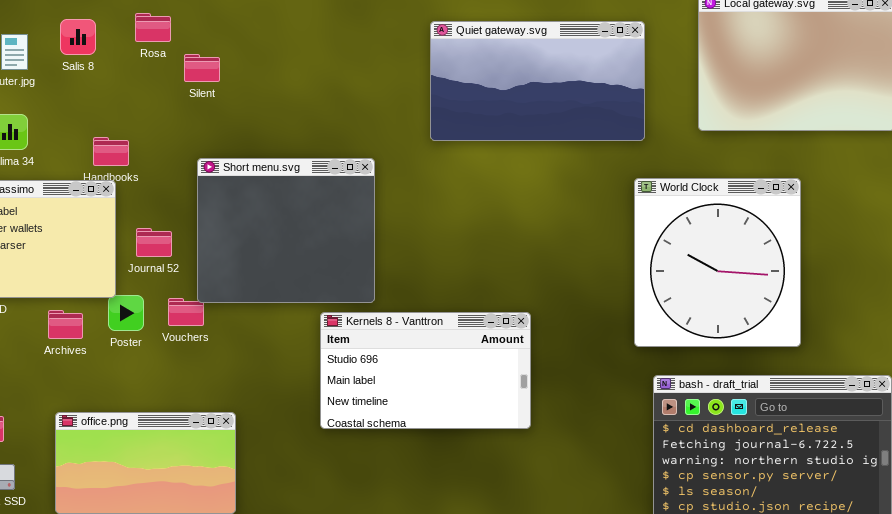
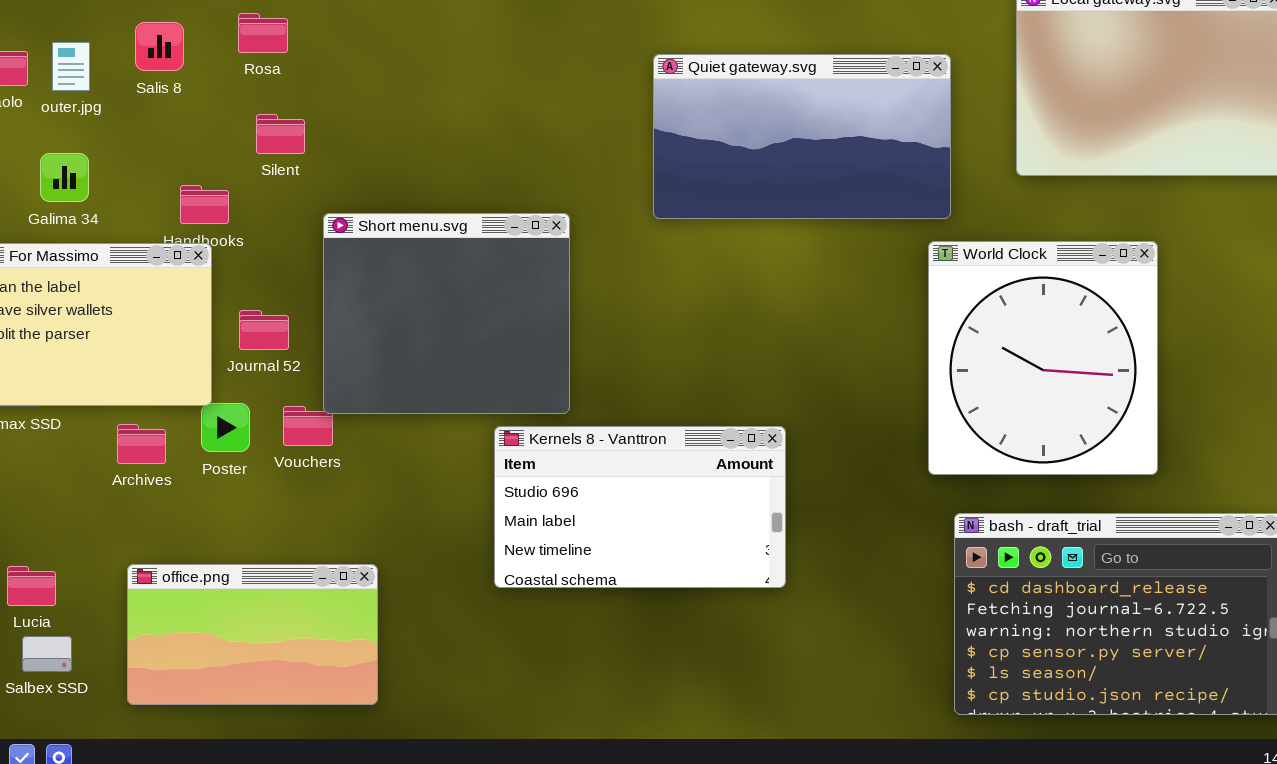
Quiet gateway.svg: [430,21,645,141] -> [653,54,951,219], moved
Silent: [184,54,220,82] -> [256,114,305,154], moved

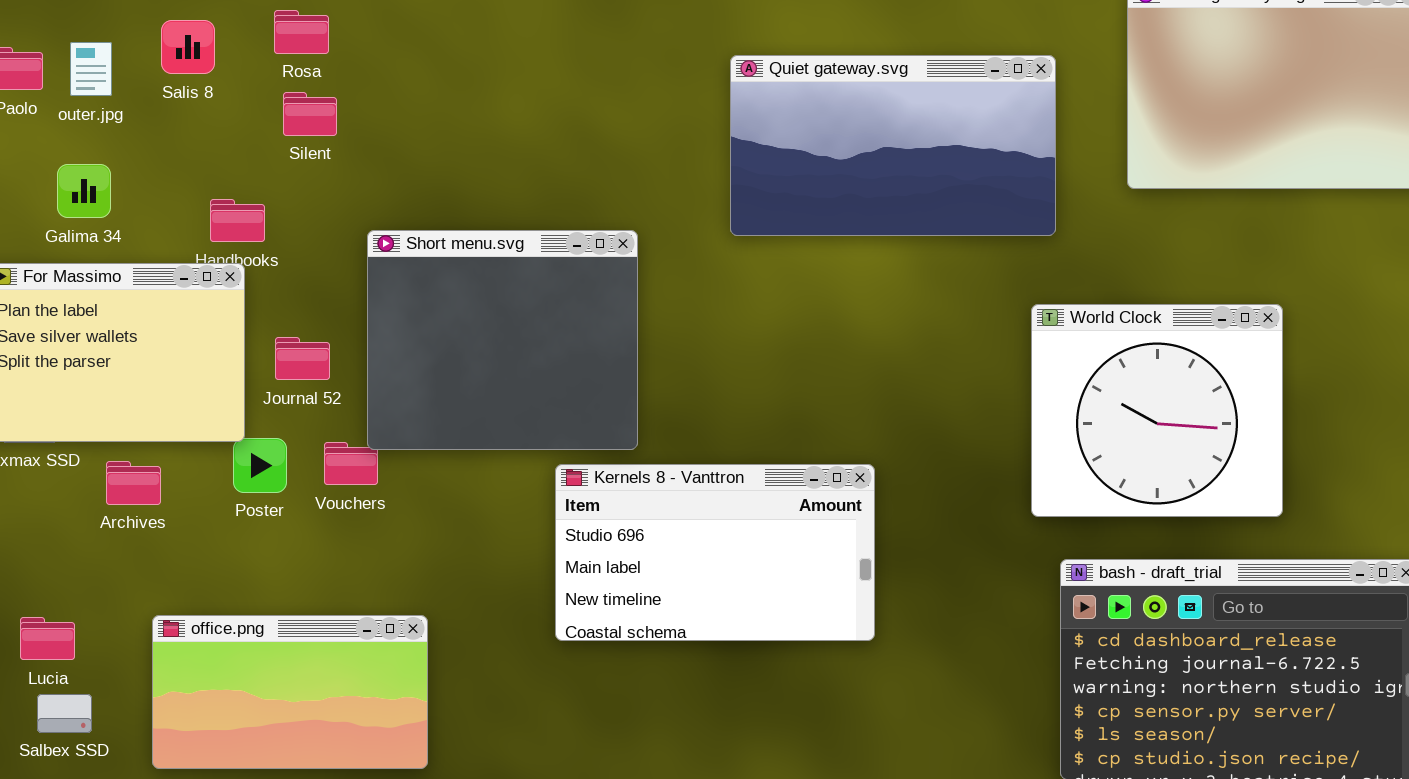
Silent: [256,114,305,154] -> [283,92,337,136], moved
World Clock: [928,241,1158,475] -> [1031,304,1283,517], resized
Archives: [117,424,166,464] -> [106,461,161,505], moved

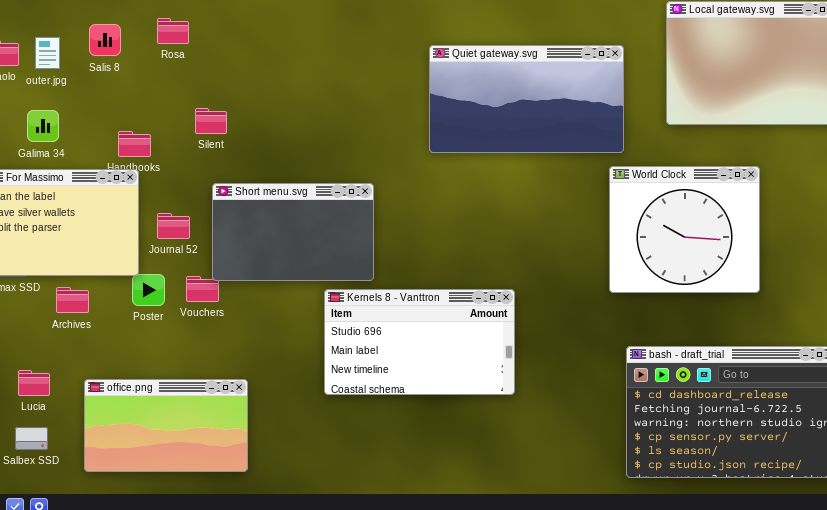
Silent: [283,92,337,136] -> [195,108,227,134], moved
Short menu.svg: [367,230,638,450] -> [212,183,374,281], resized
World Clock: [1031,304,1283,517] -> [609,166,760,293], moved
Lucia: [20,617,75,660] -> [18,370,50,396], moved

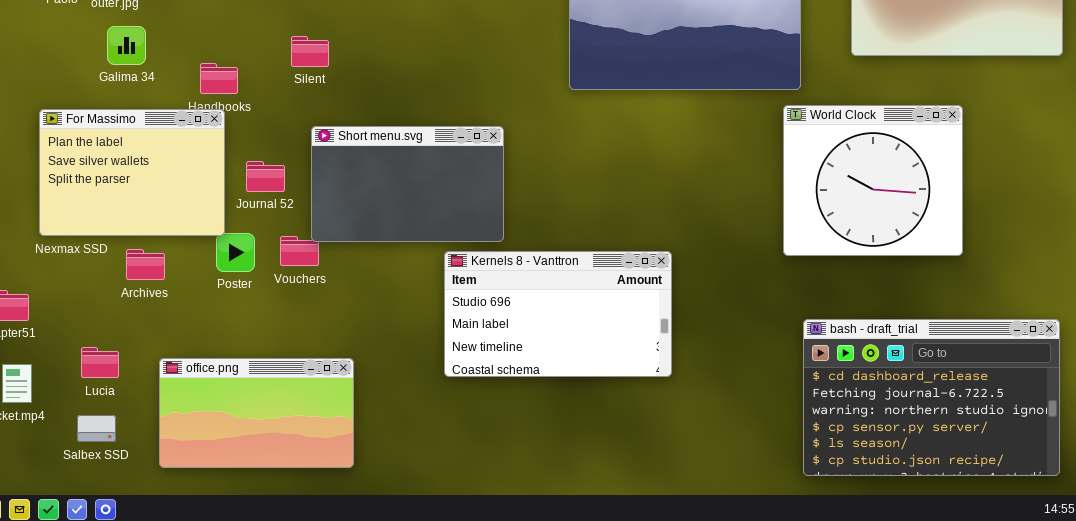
Galima 34: [27,110,59,142] -> [107,26,146,65], moved

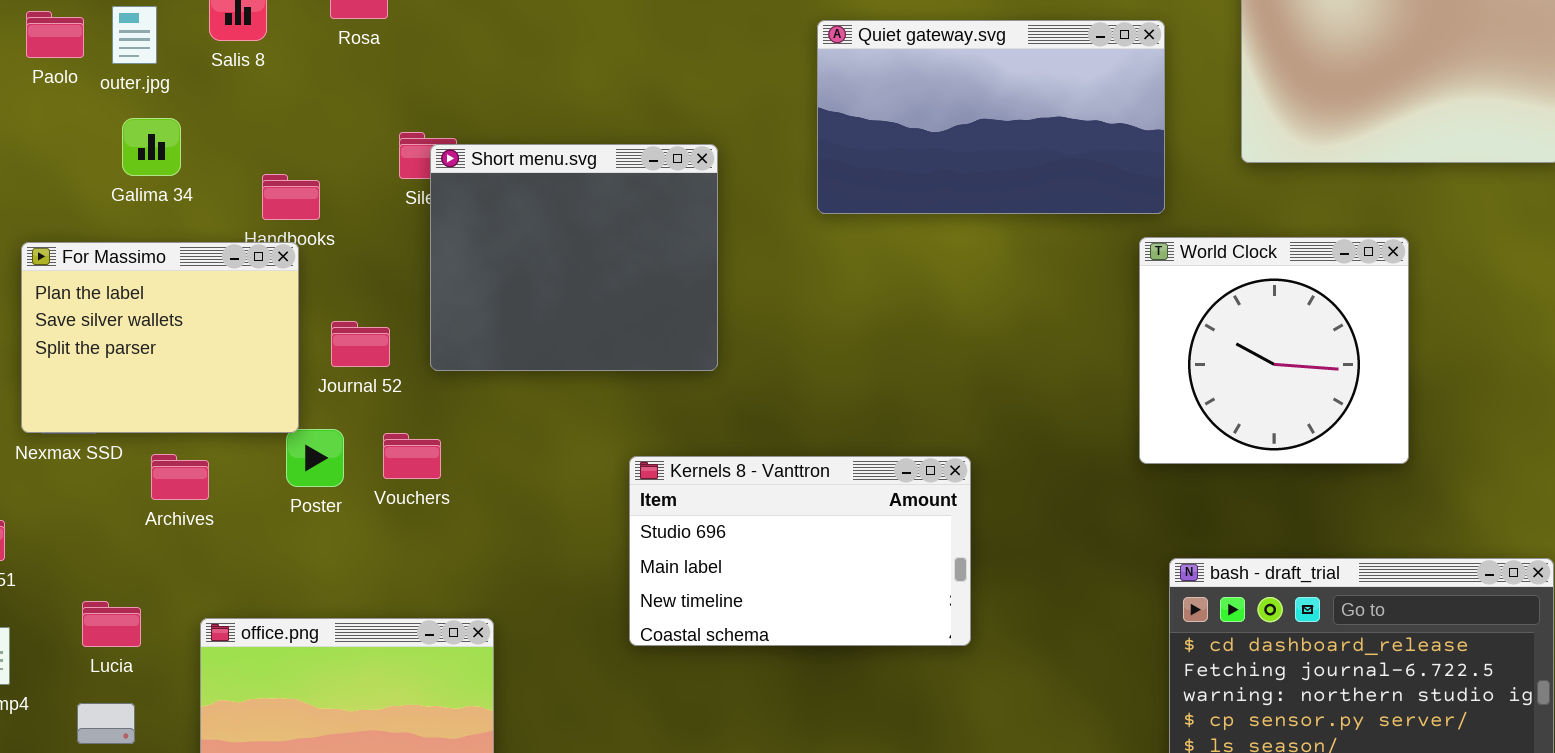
Short menu.svg: [311,126,504,242] -> [430,144,718,371], moved, resized

